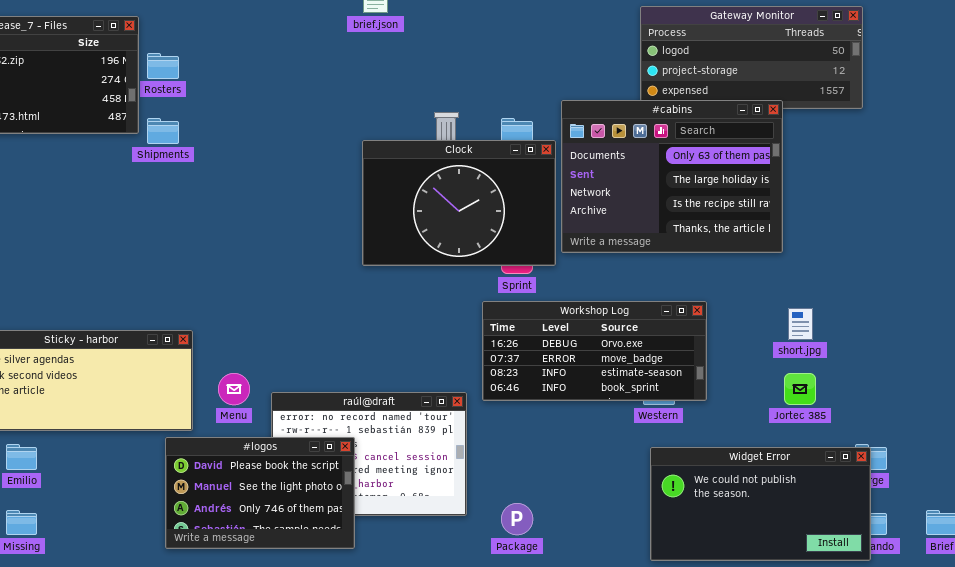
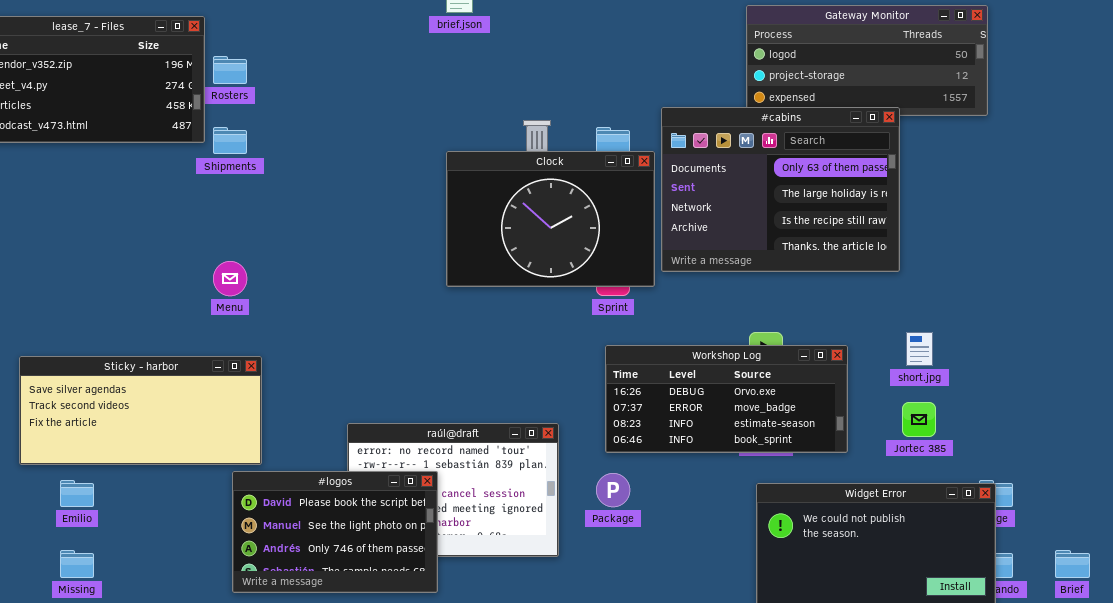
Workshop Log: [482,301,707,401] -> [605,345,848,453], moved
Menu: [218,373,250,405] -> [213,261,247,296], moved
Package: [501,503,533,535] -> [596,473,630,507], moved

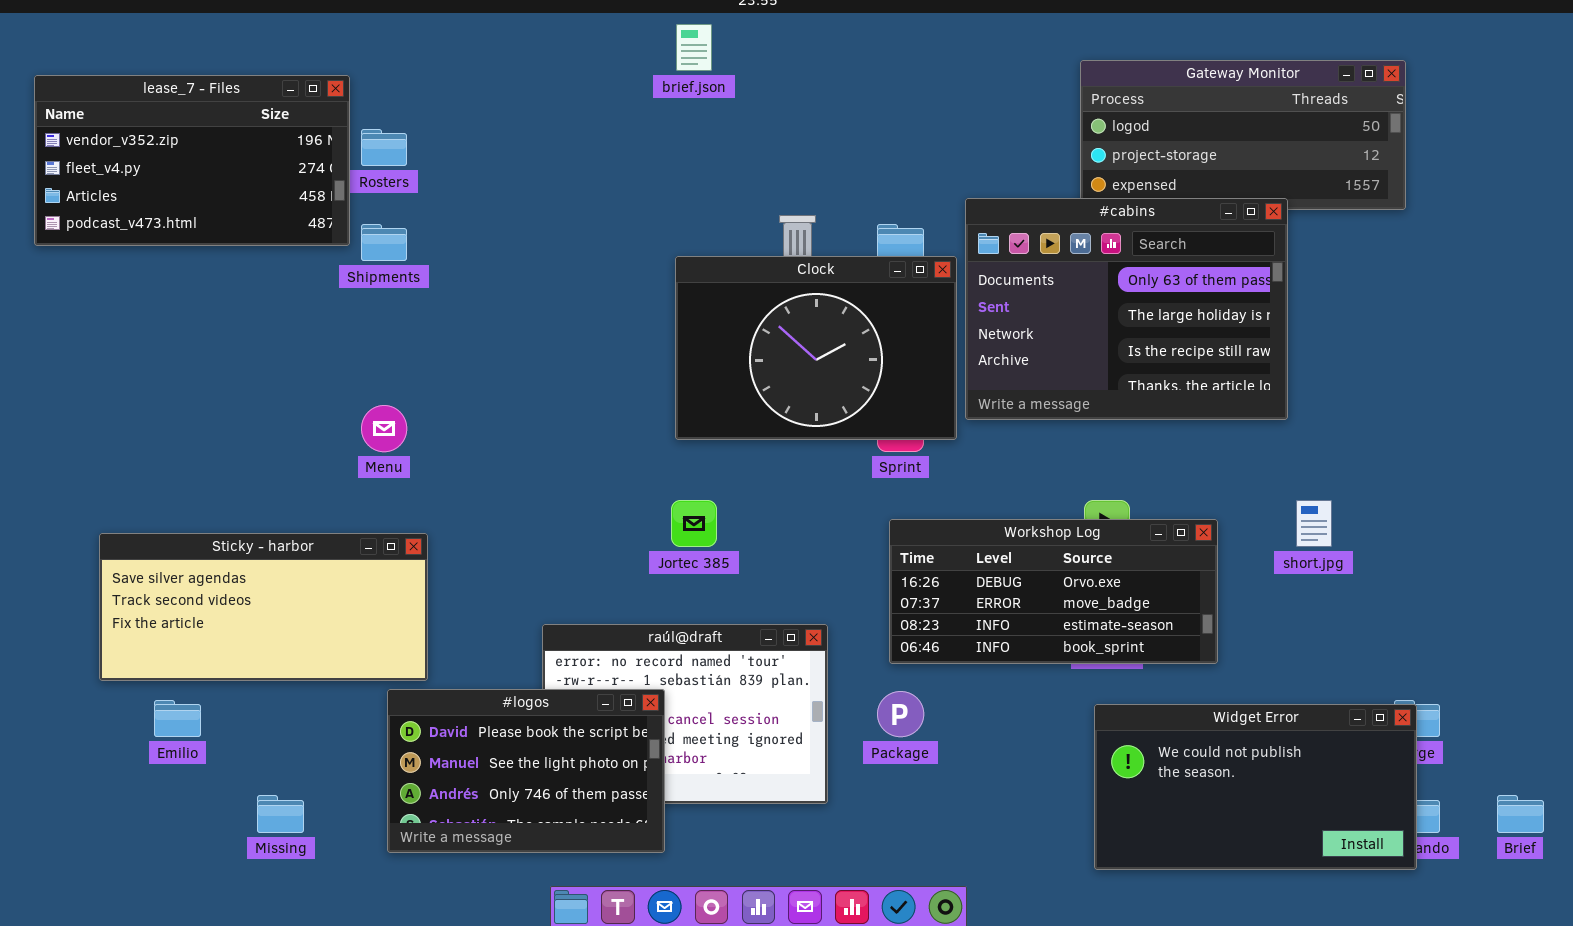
Jortec 385: [902,402,936,437] -> [671,500,717,547], moved
Missing: [60,550,94,578] -> [257,795,304,833], moved

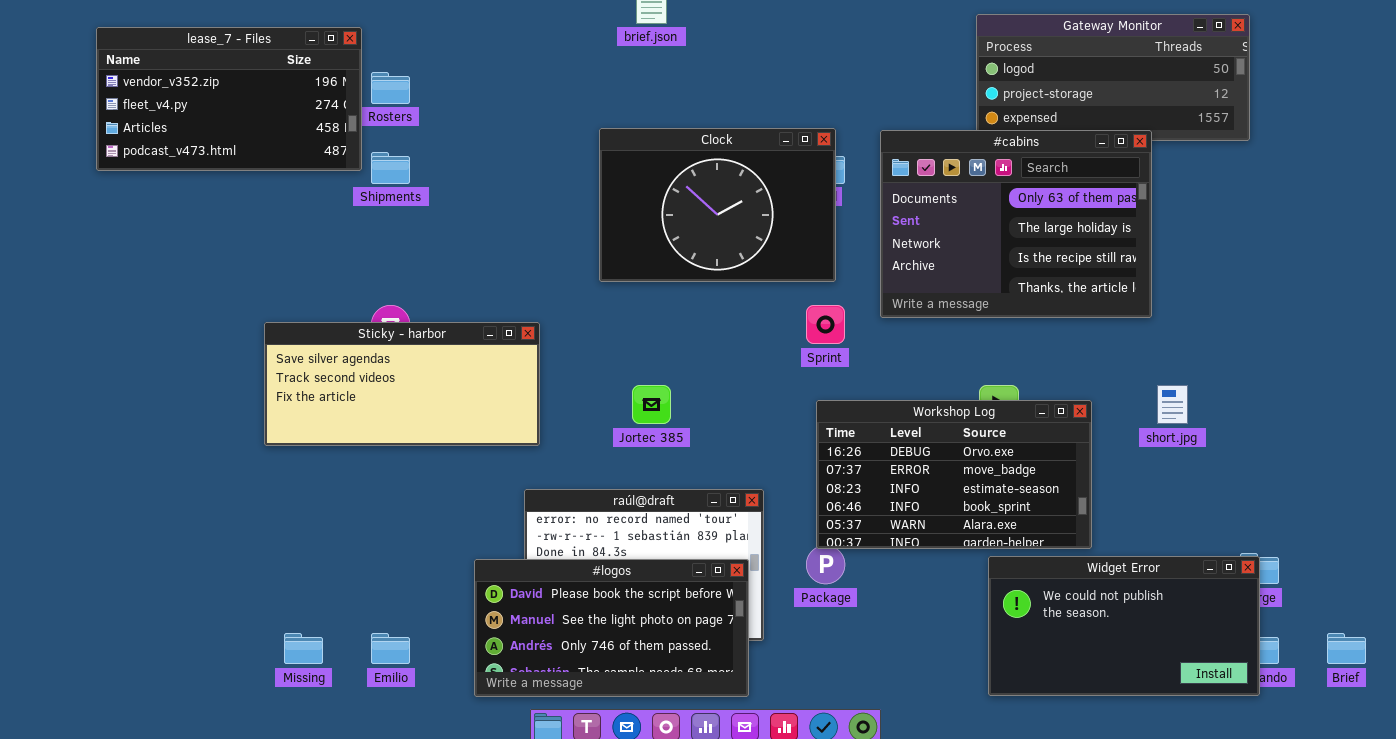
Clock: [675,256,957,440] -> [599,128,836,282], moved
Workshop Log: [889,519,1218,664] -> [816,400,1092,549], resized
Sticky - harbor: [99,533,428,681] -> [264,322,540,446], moved
#logos: [387,689,665,853] -> [474,559,749,697], moved, resized
Emilio: [154,700,201,737] -> [371,633,410,664], moved

